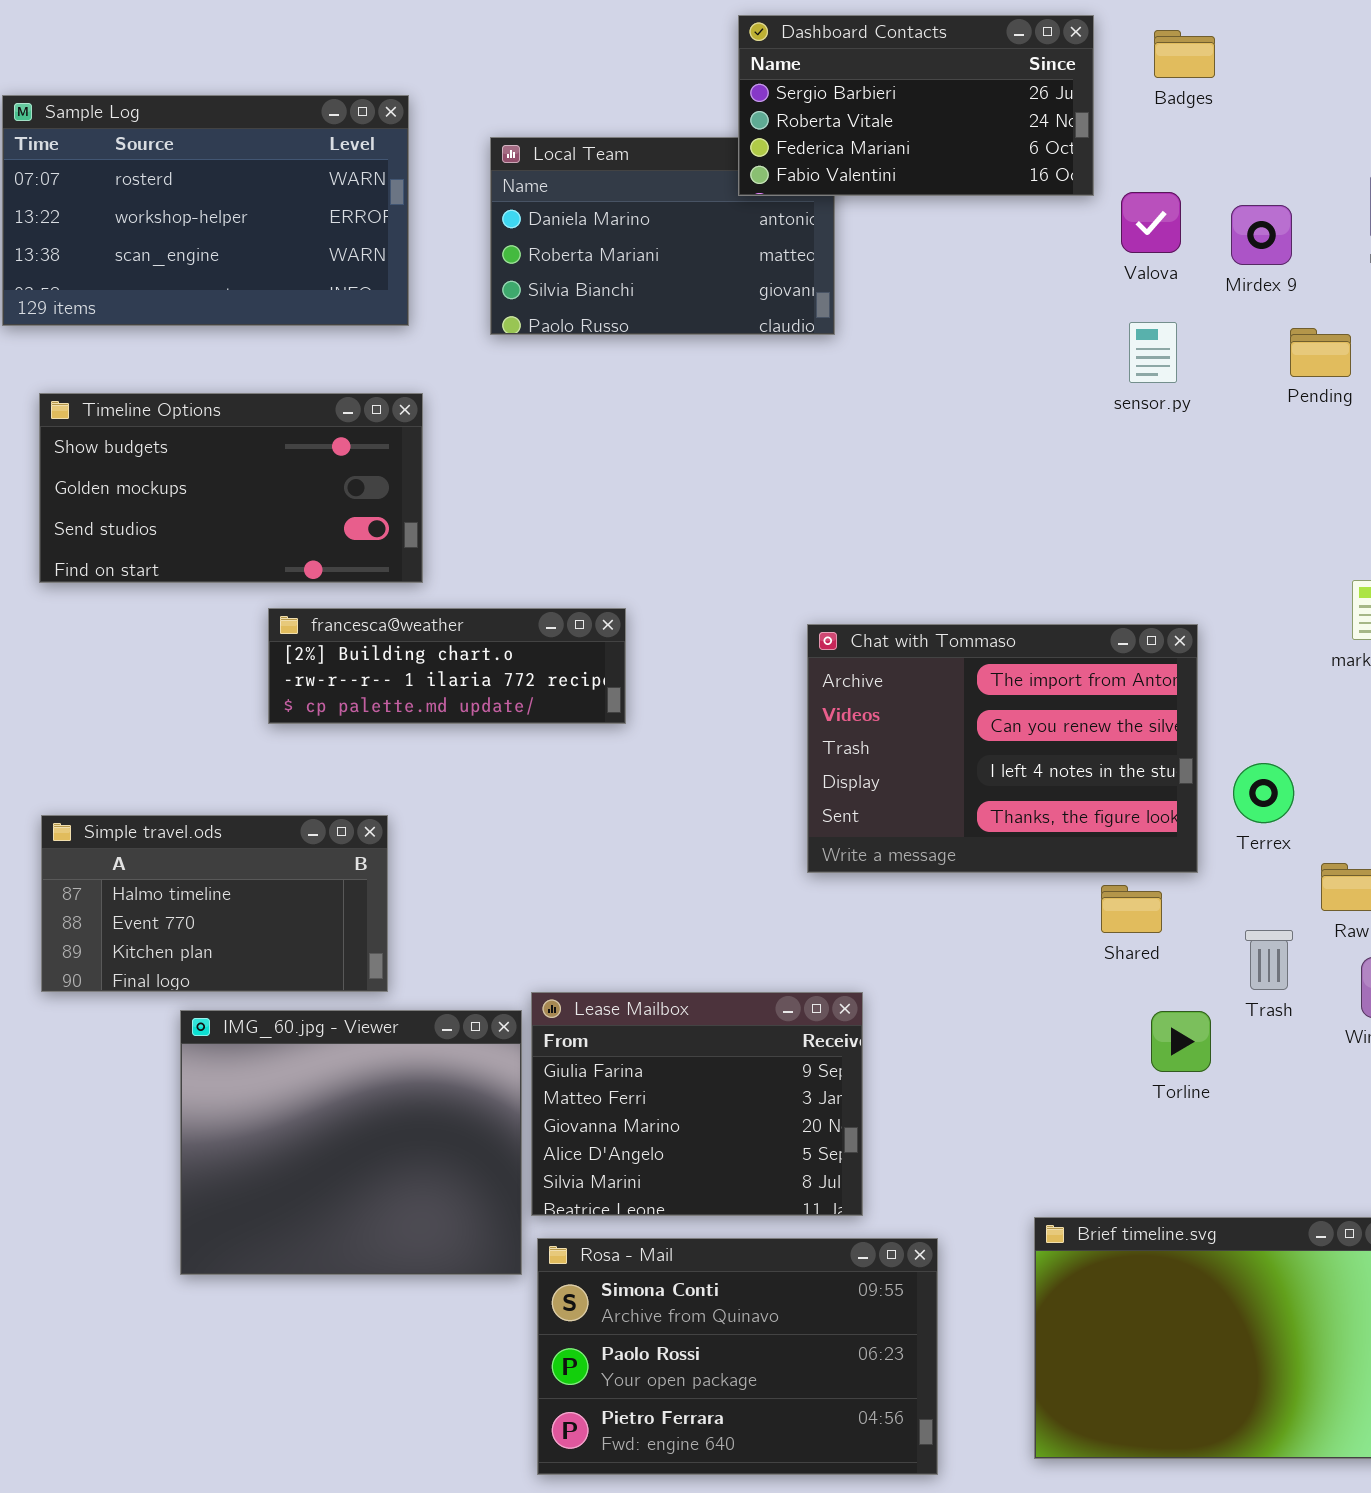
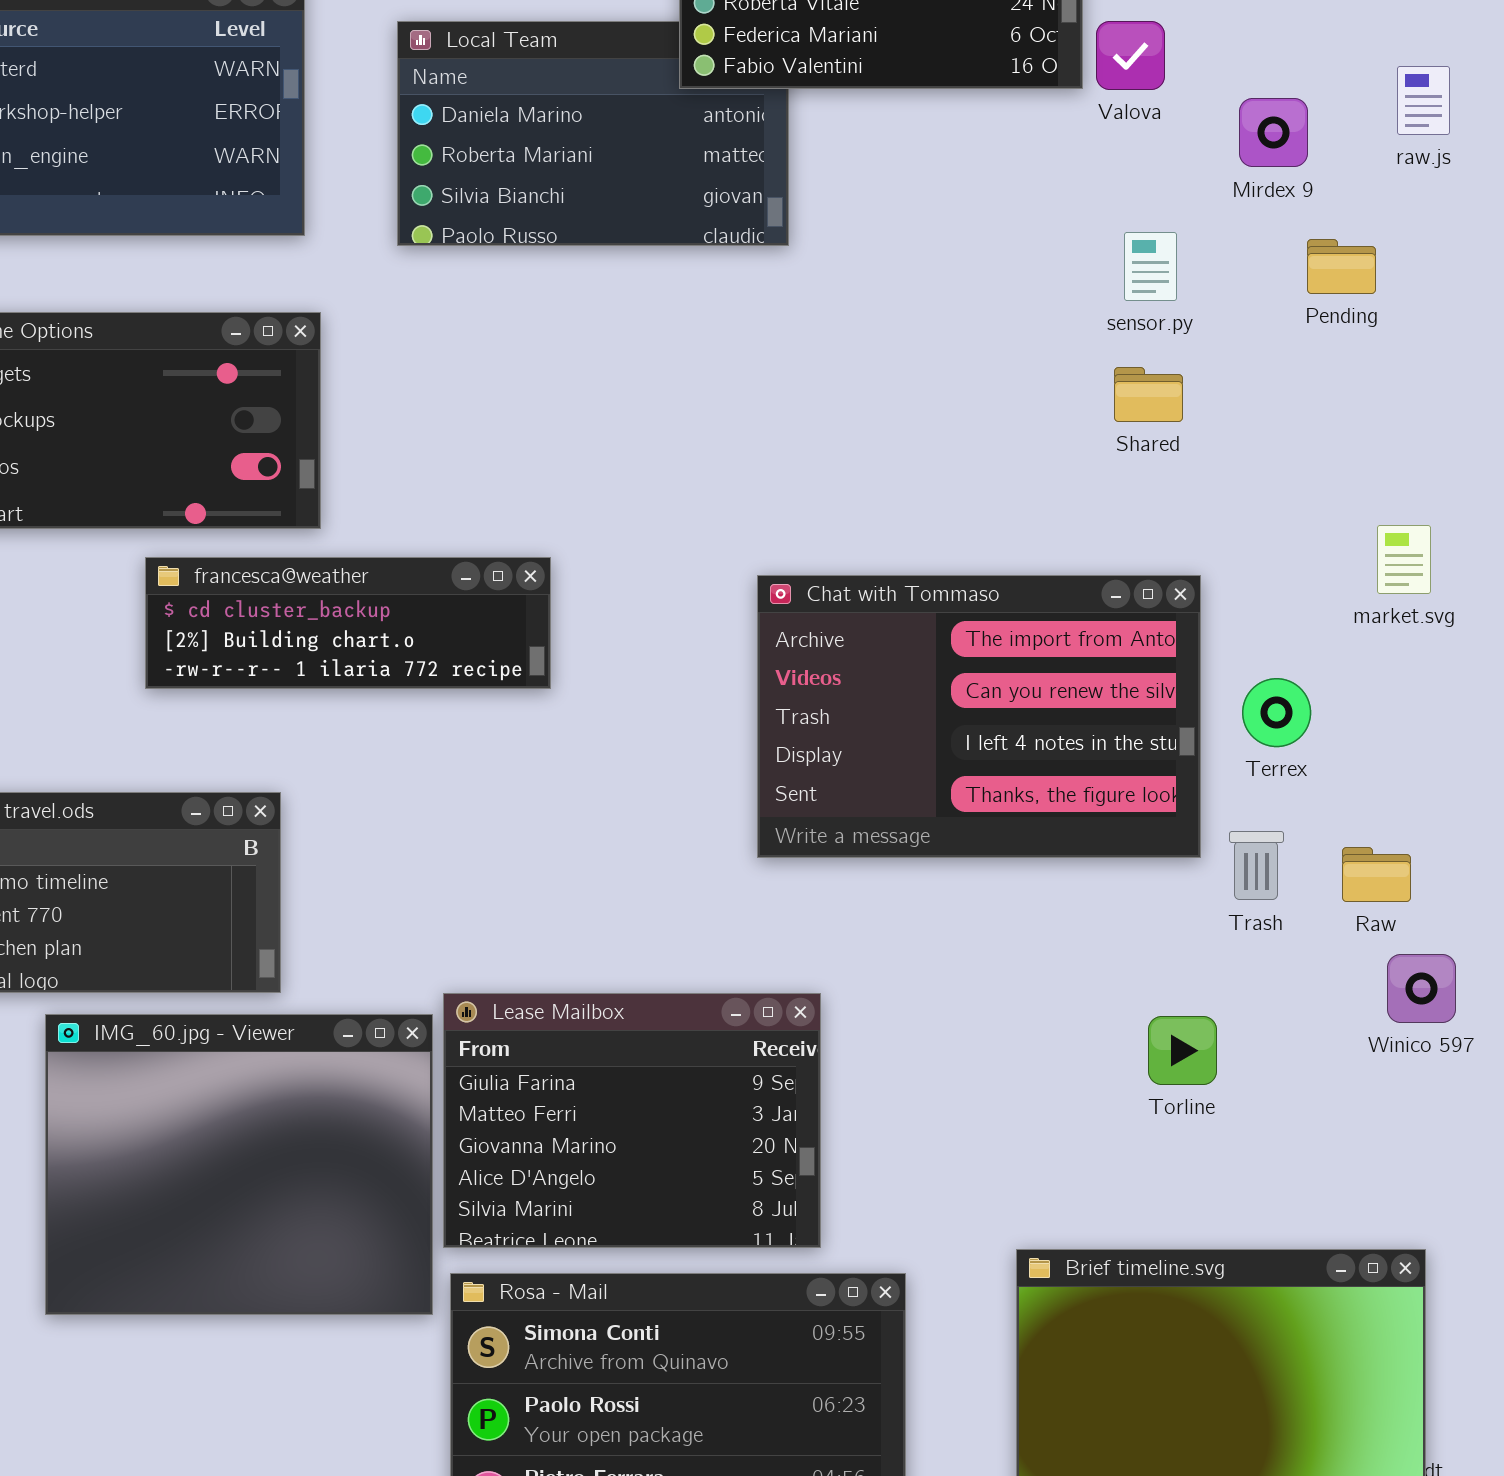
Valova: [1121,192,1181,253] -> [1096,21,1165,90], moved
francesca@weather: [268,608,626,724] -> [145,557,551,689], scrolled up 1 row
Terrex: [1233,763,1294,823] -> [1242,678,1311,747], moved
Shared: [1101,885,1162,933] -> [1114,367,1183,422], moved
Trash: [1245,930,1293,990] -> [1229,831,1284,900], moved

